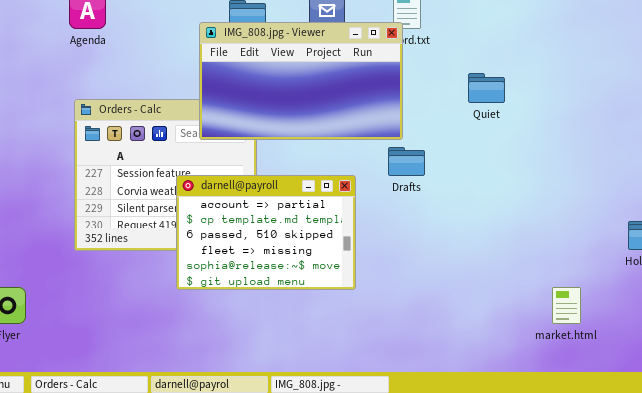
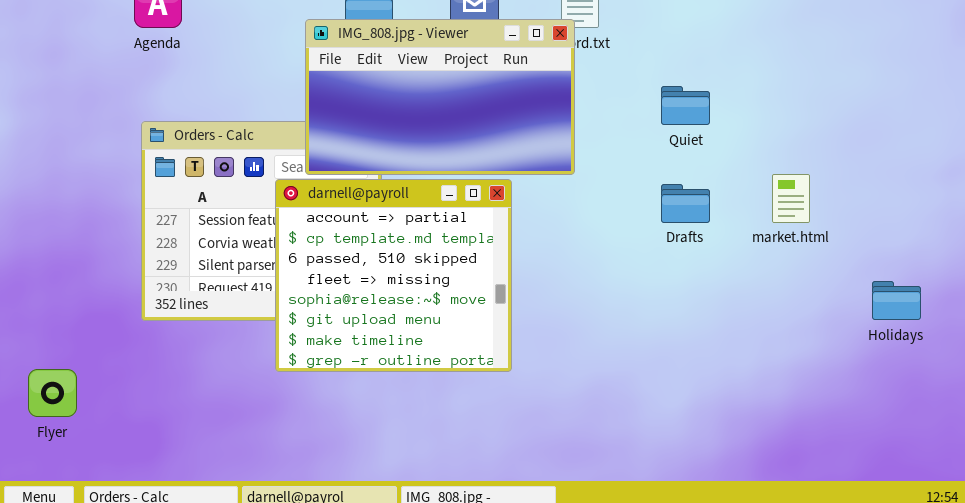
Drafts: [388,147,425,176] -> [661,184,710,223], moved
darnell@payroll: [176,175,356,290] -> [275,179,512,372], resized
market.html: [552,287,581,324] -> [772,174,810,223], moved

